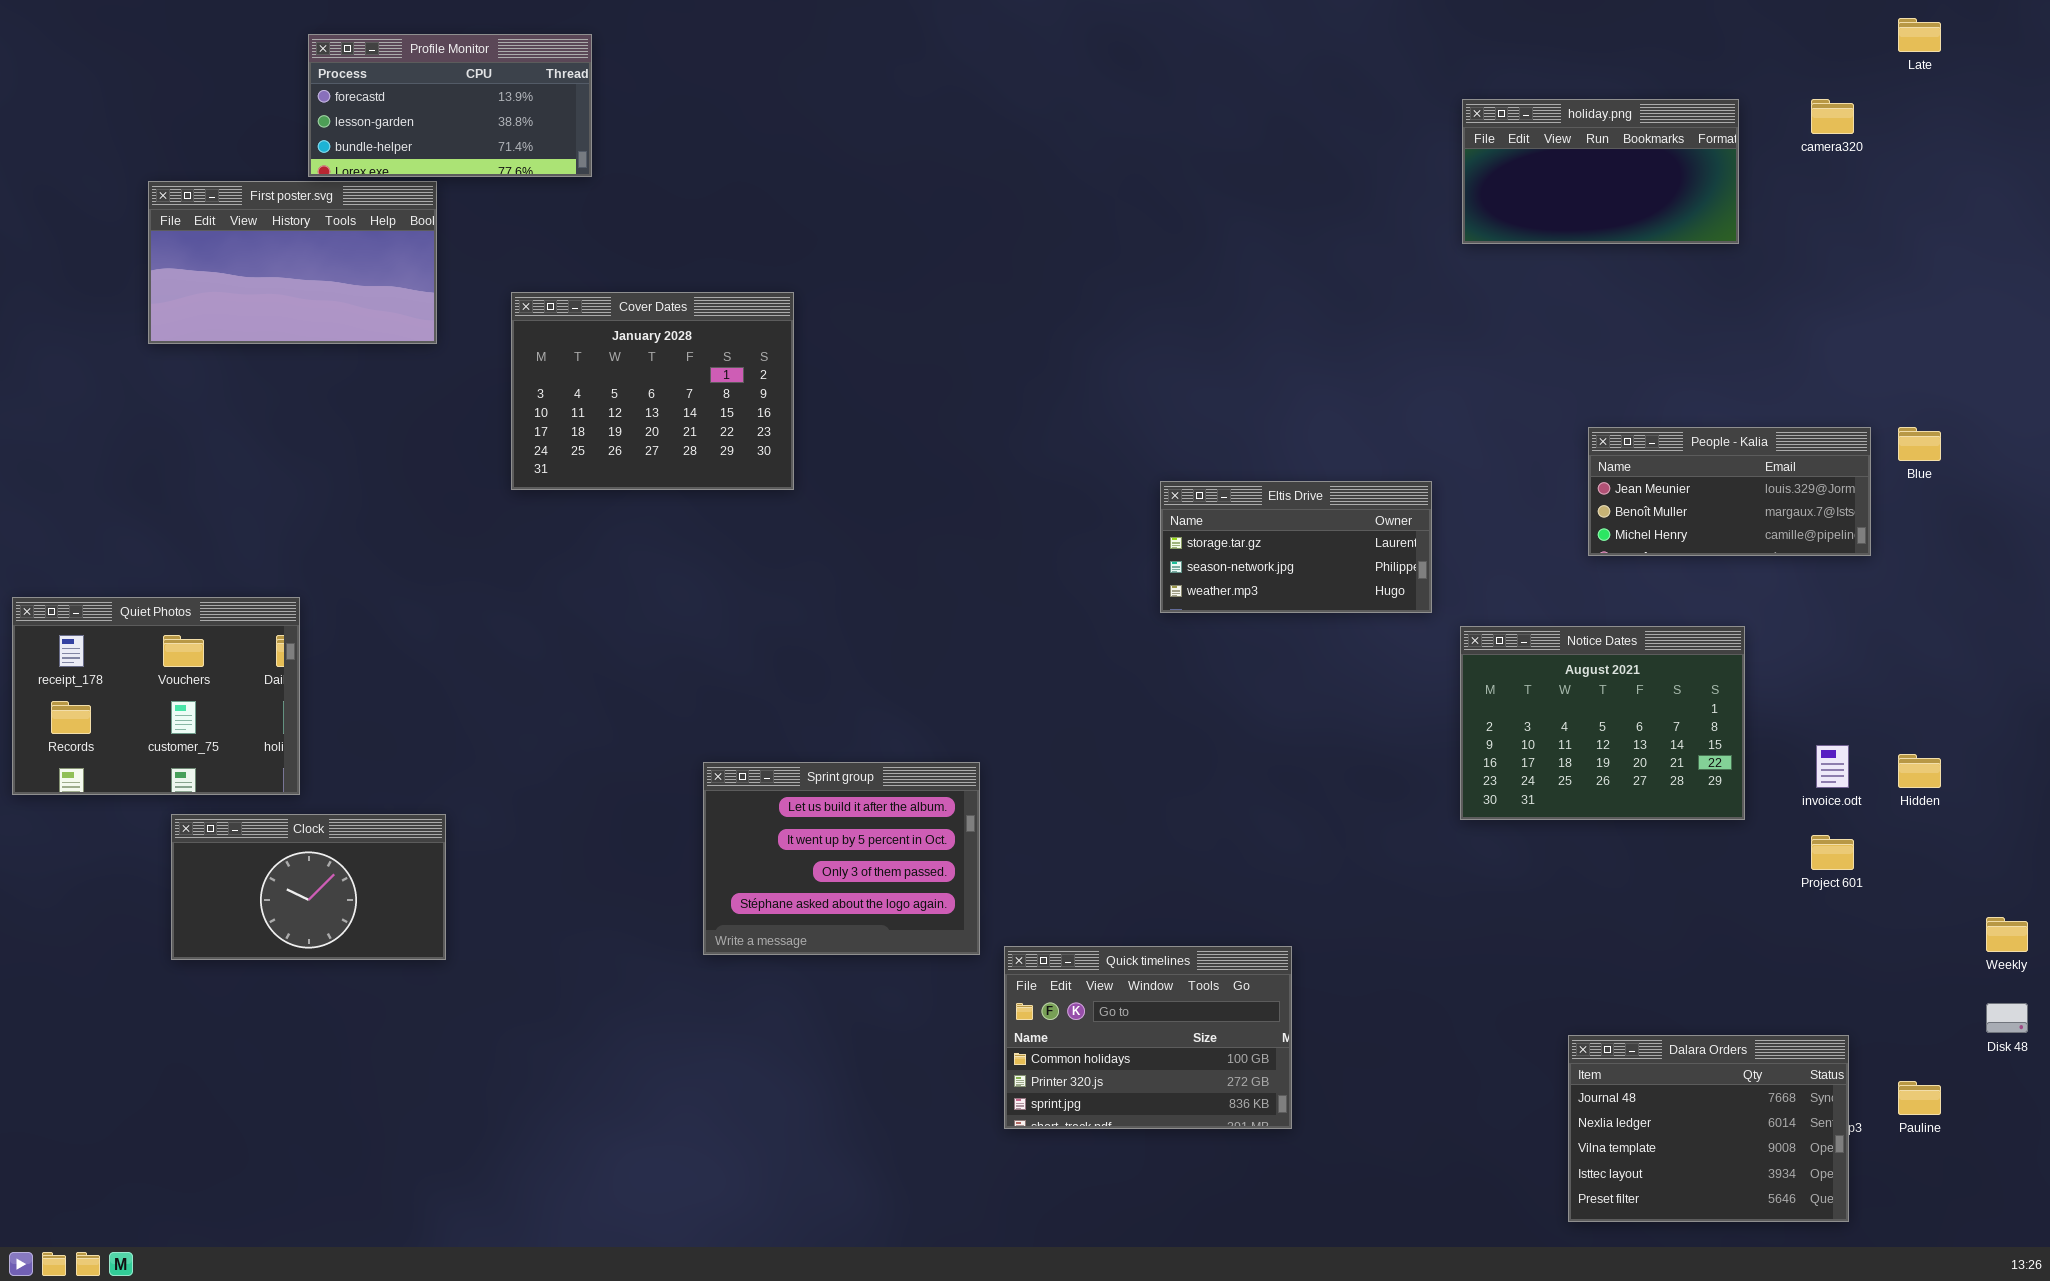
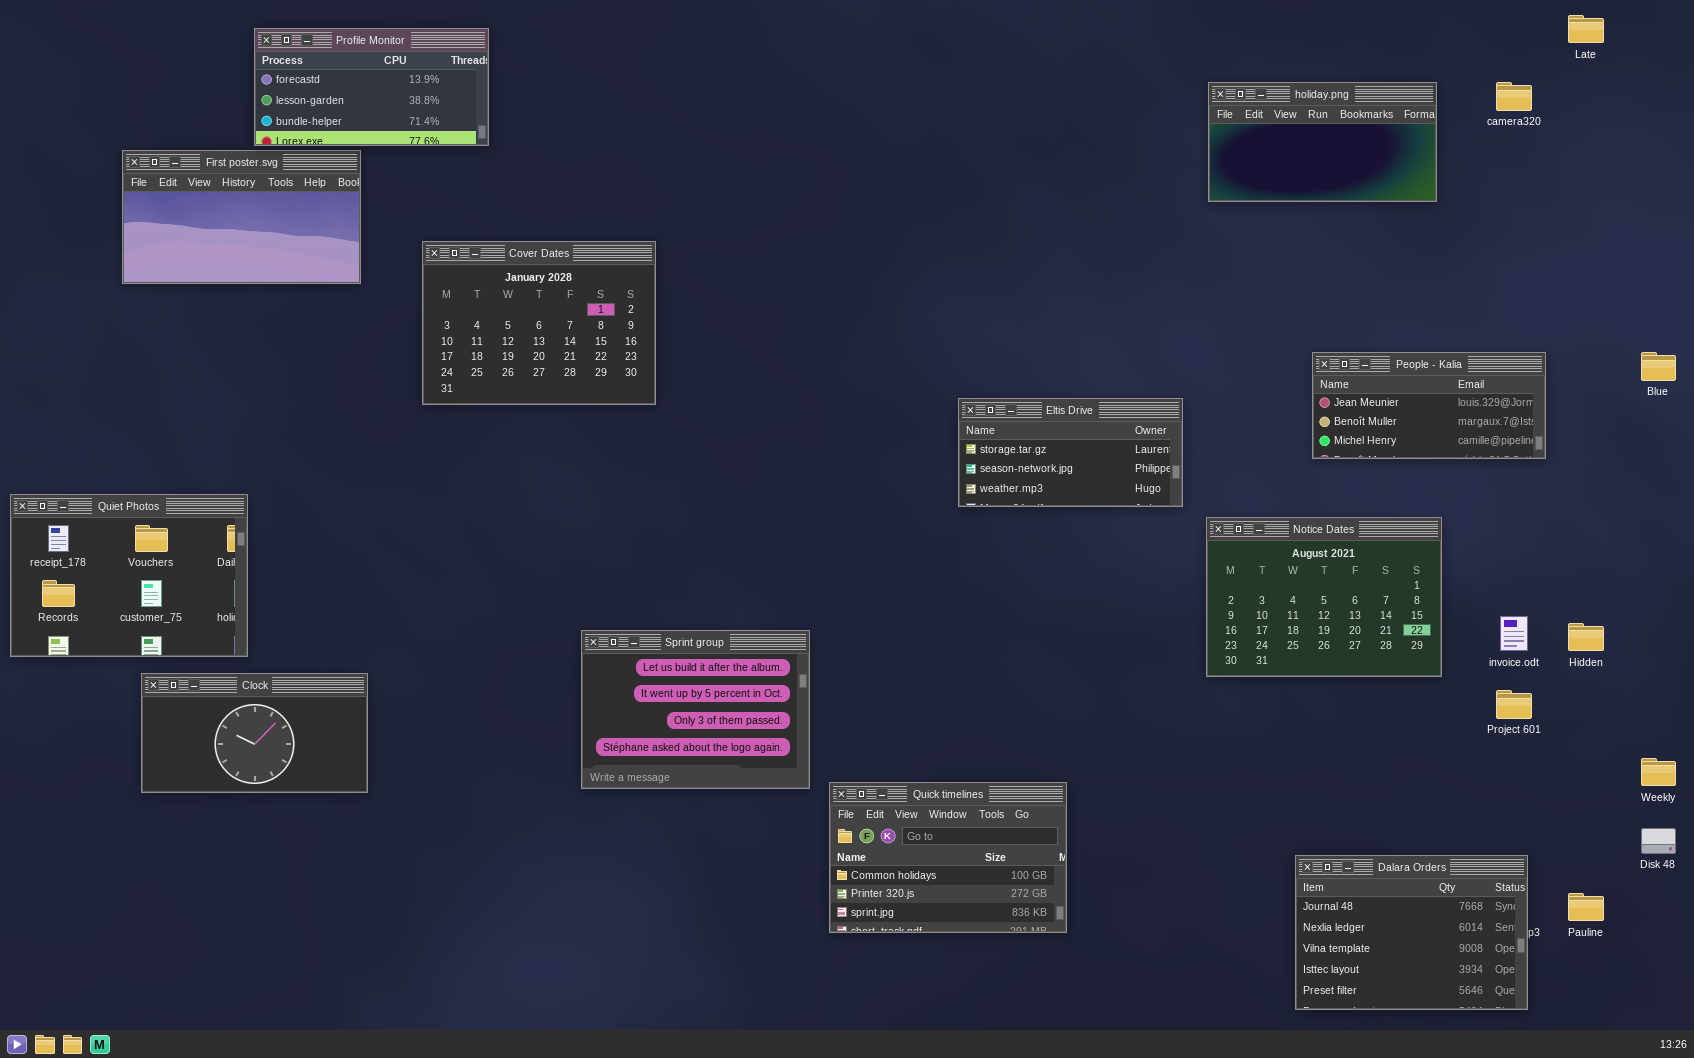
Blue: [1898,427,1941,461] -> [1641,352,1676,381], moved

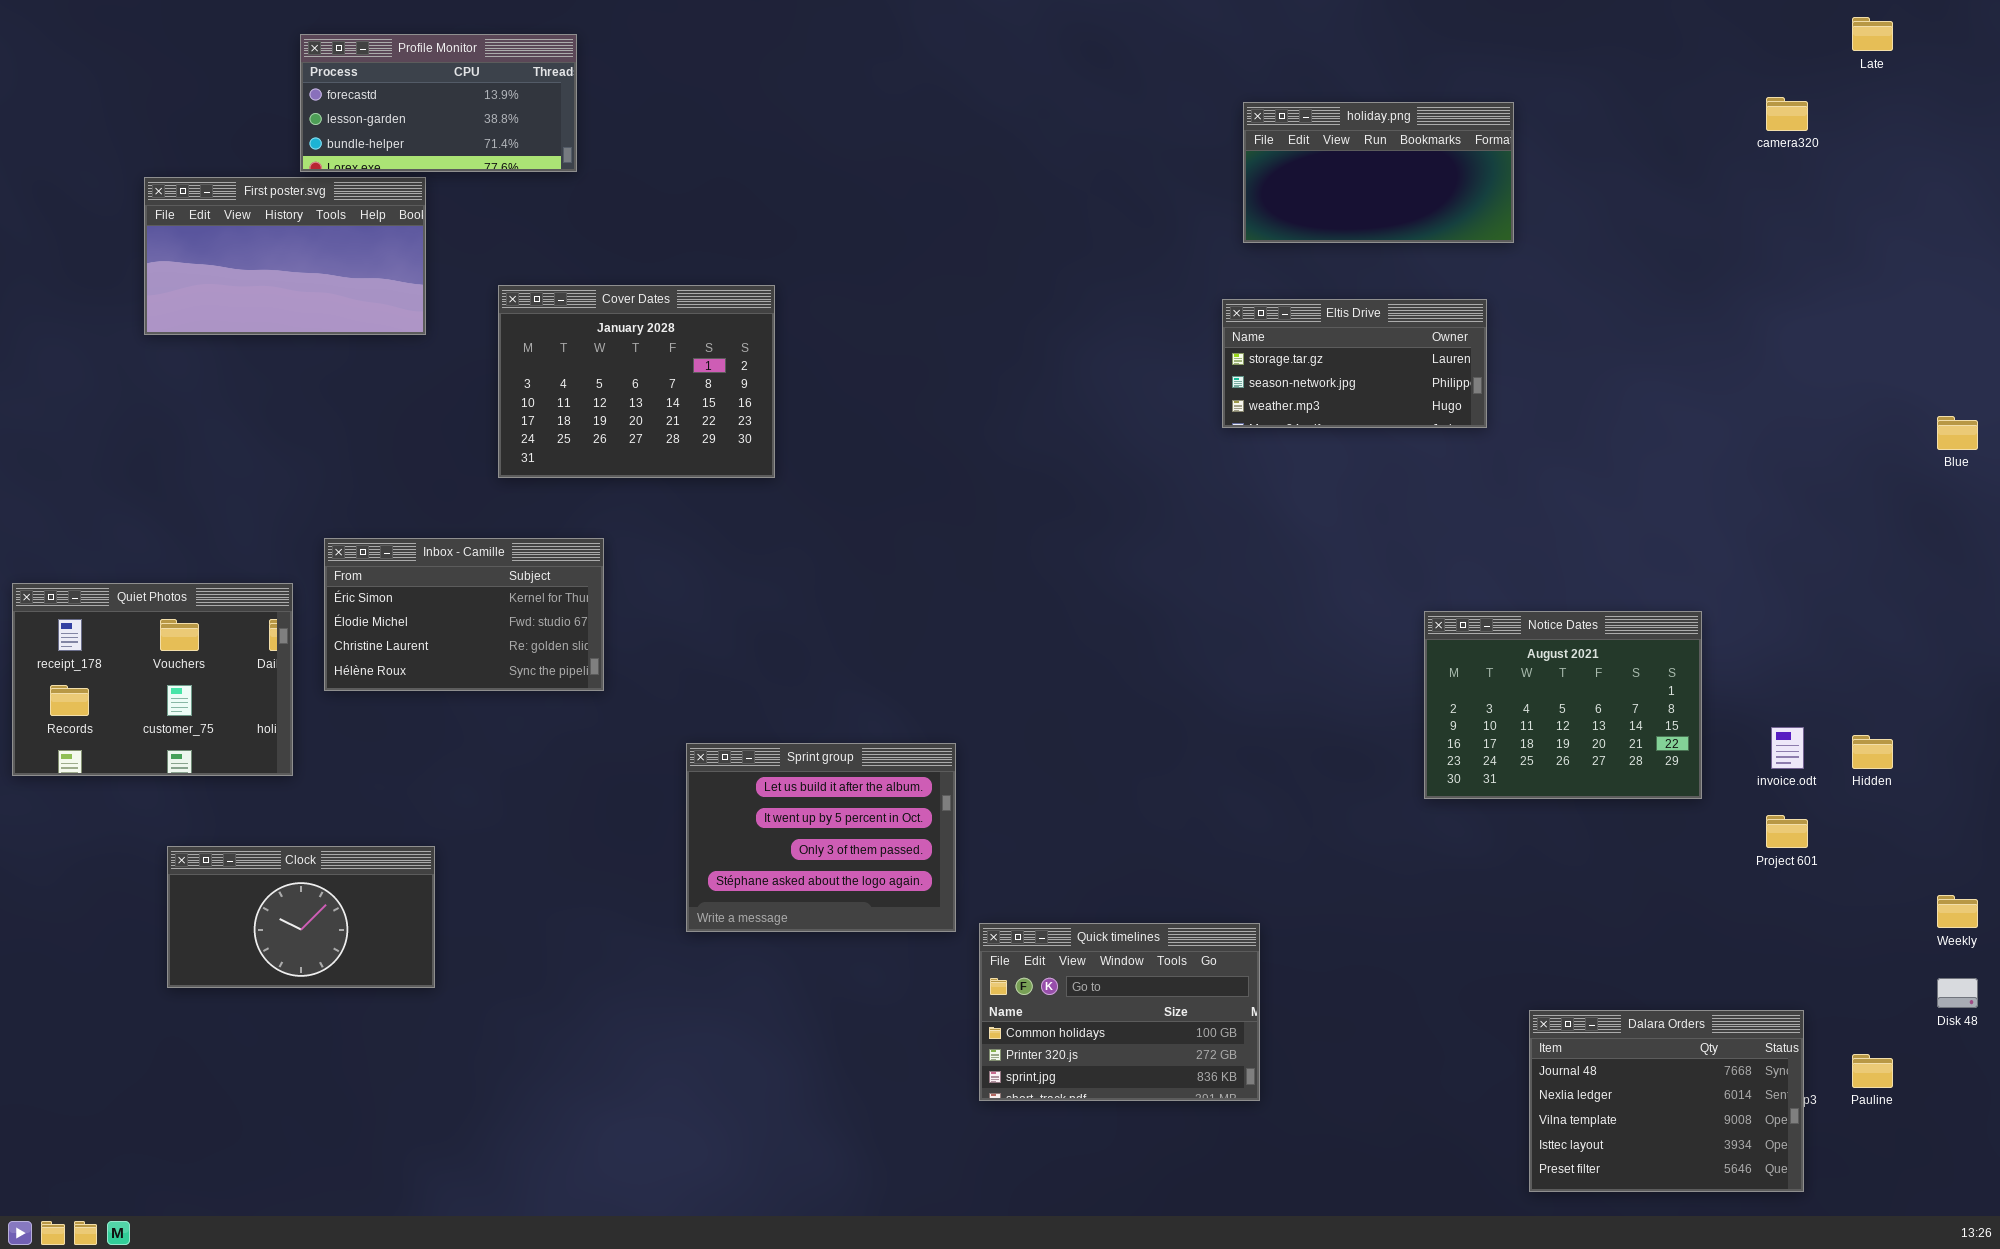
holiday.png: [1208,82,1437,202] -> [1243,102,1514,243], moved
People - Kalia: [1312,352,1546,459] -> none, closed
Eltis Drive: [958,398,1183,507] -> [1222,299,1487,428], moved
Inbox - Camille: none -> [324,538,604,691], opened
Clock: [141,673,368,793] -> [167,846,435,988], moved

